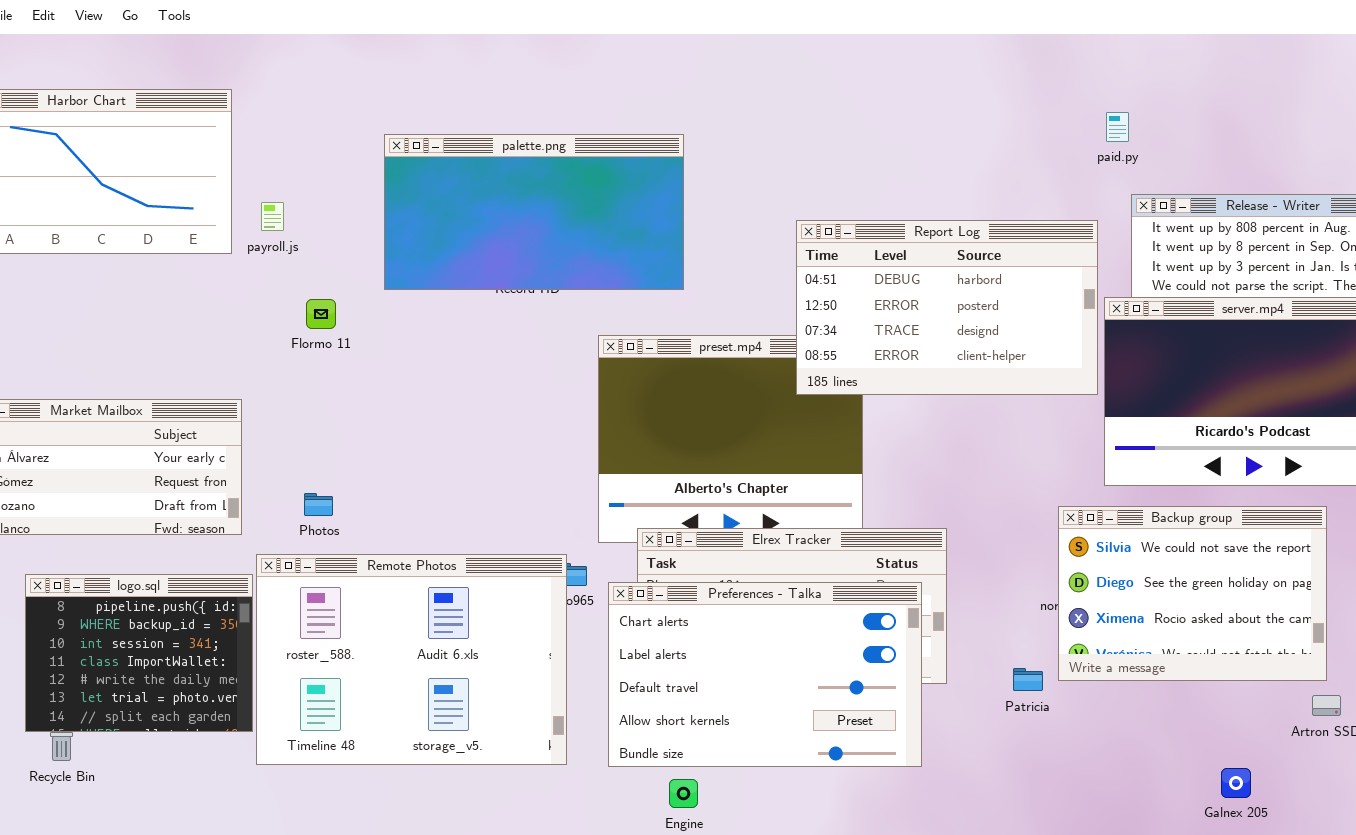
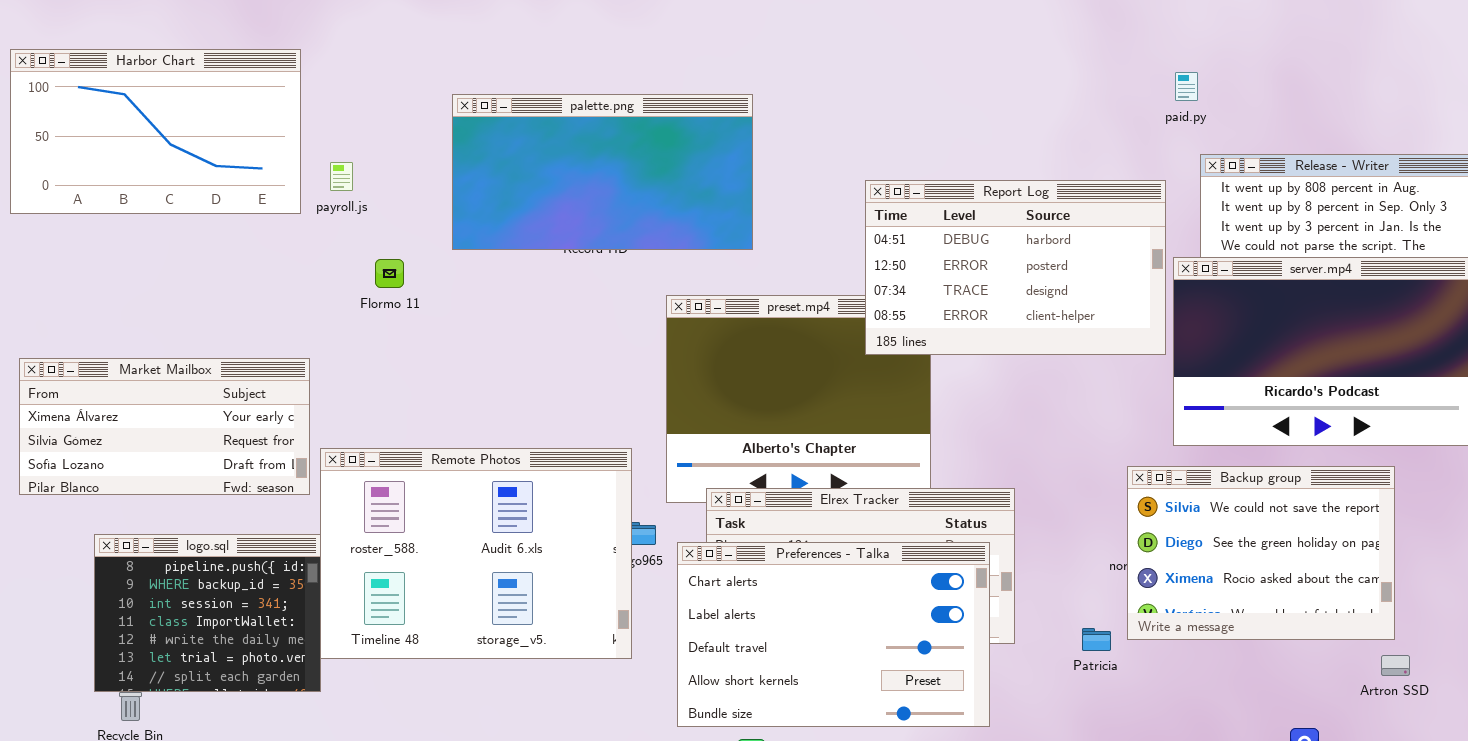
Remote Photos: [256,554,567,765] -> [320,448,632,659], moved

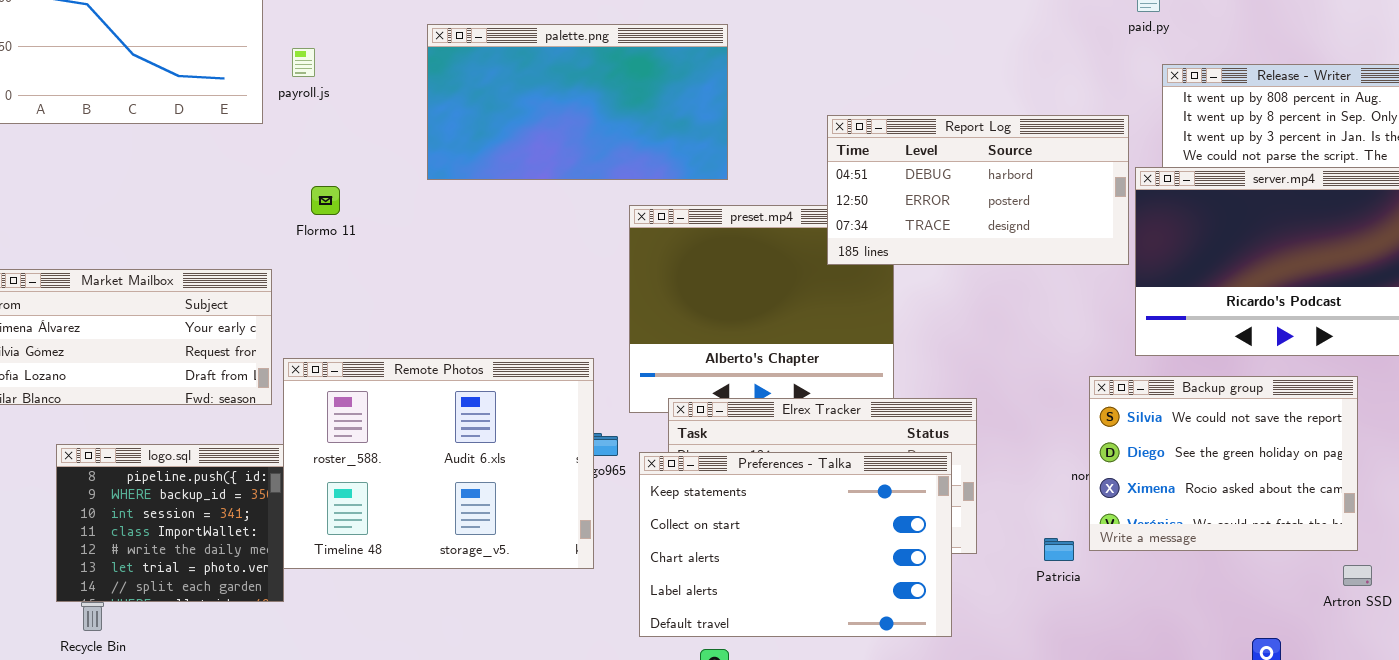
palette.png: [452,94,753,250] -> [427,24,728,180], moved
payroll.js: [330,162,353,191] -> [292,48,315,77], moved
Report Log: [865,180,1166,355] -> [827,115,1129,265], resized
Flormo 11: [375,259,404,288] -> [311,186,340,215], moved
Preferences - Talka: [677,542,990,727] -> [639,452,952,637], scrolled up 2 rows

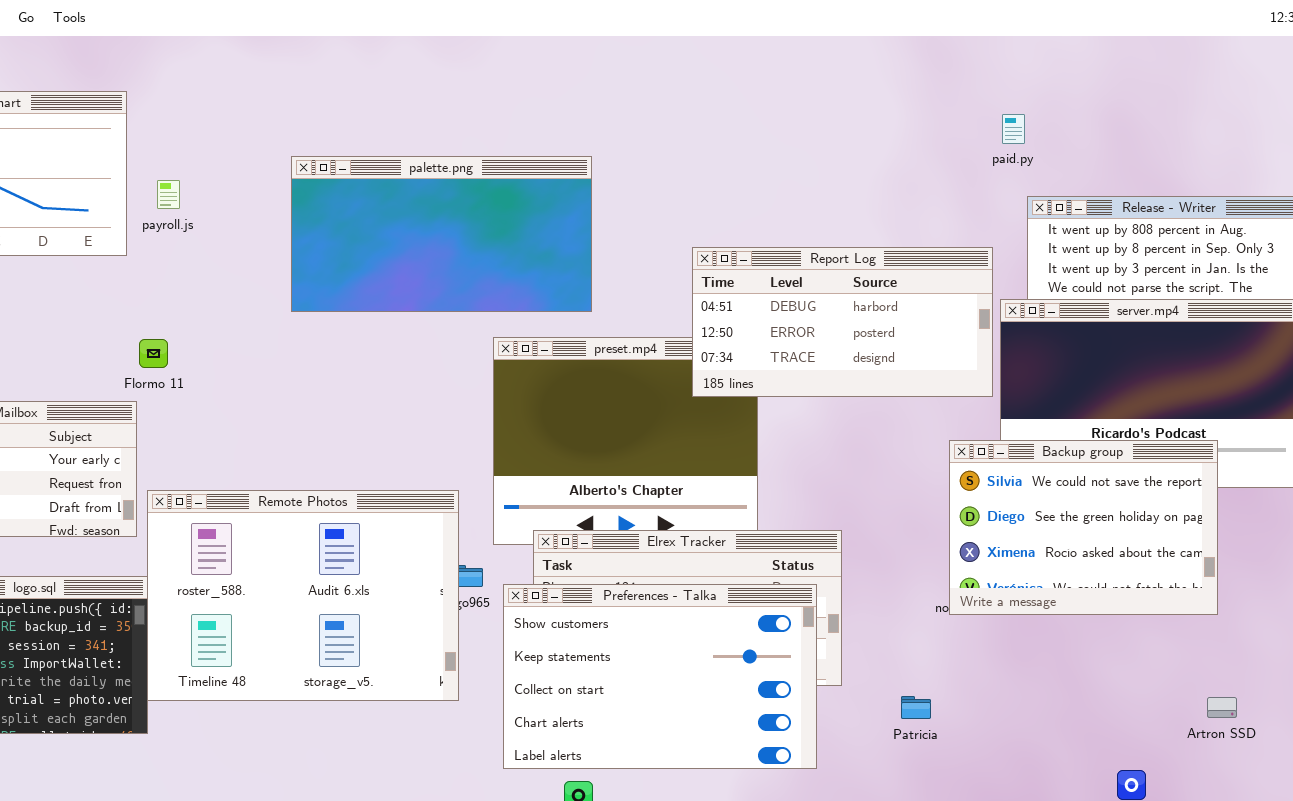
Flormo 11: [311,186,340,215] -> [139,339,168,368], moved
Backup group: [1089,376,1358,551] -> [949,440,1218,615], moved
Preferences - Talka: [639,452,952,637] -> [503,584,817,769], scrolled up 1 row
Patricia: [1044,538,1074,561] -> [901,696,931,719], moved

